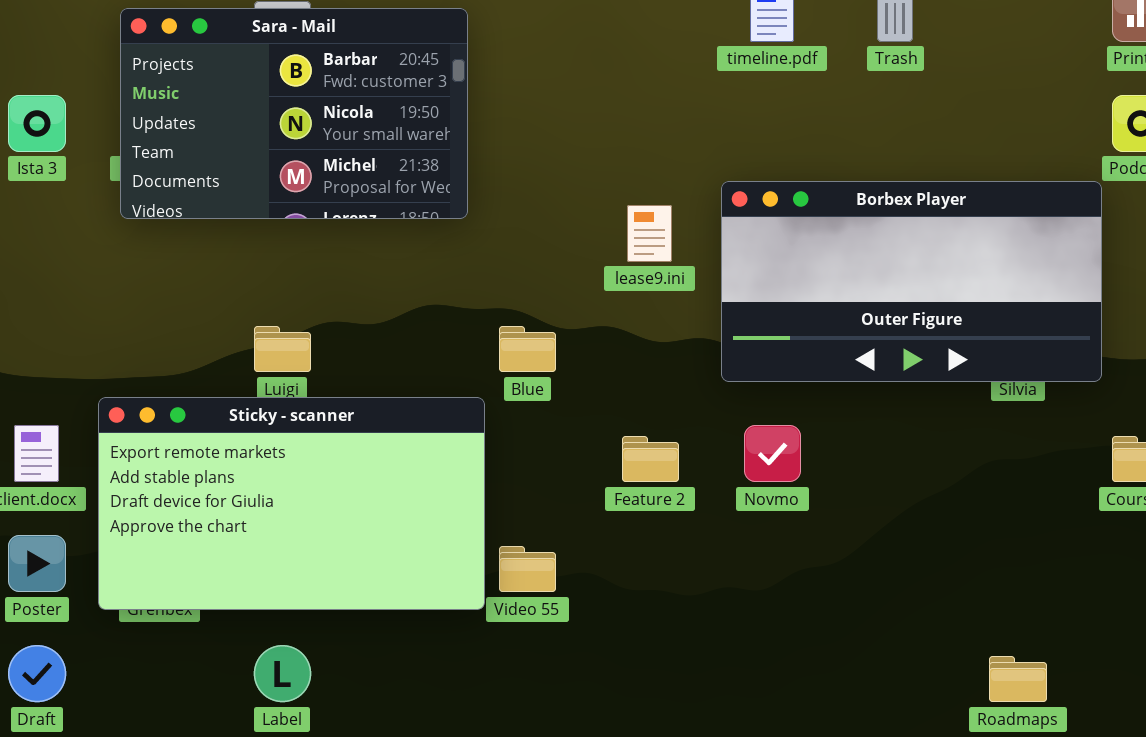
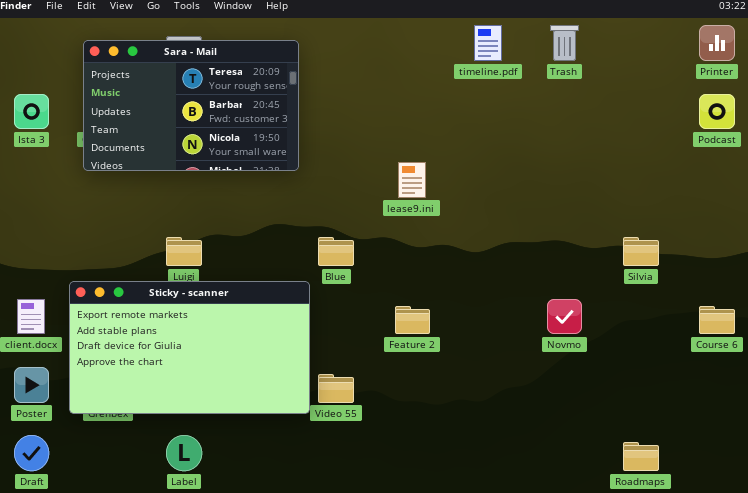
Sara - Mail: [120,8,468,219] -> [83,40,299,171], scrolled up 1 row
Borbex Player: [721,181,1102,382] -> none, closed
Novmo: [744,425,801,482] -> [547,299,582,334], moved

